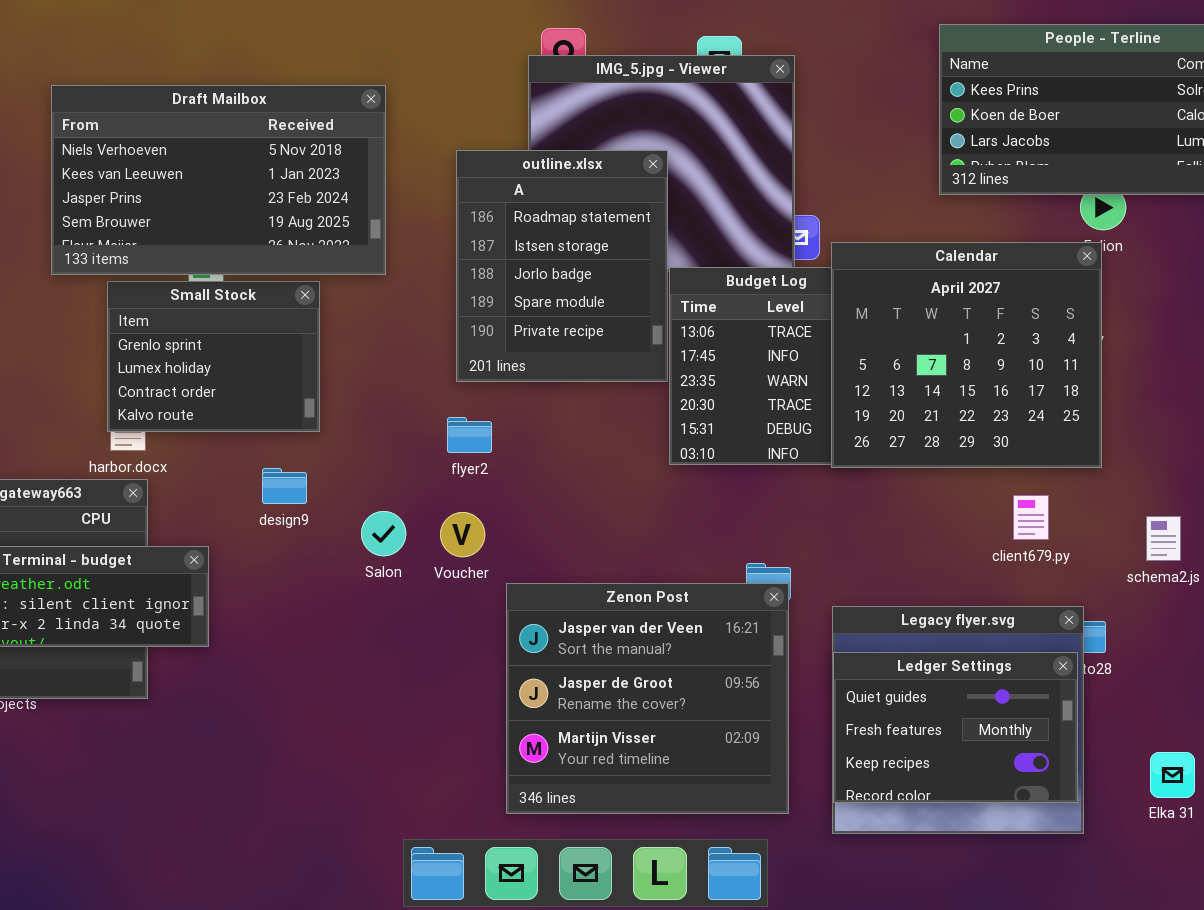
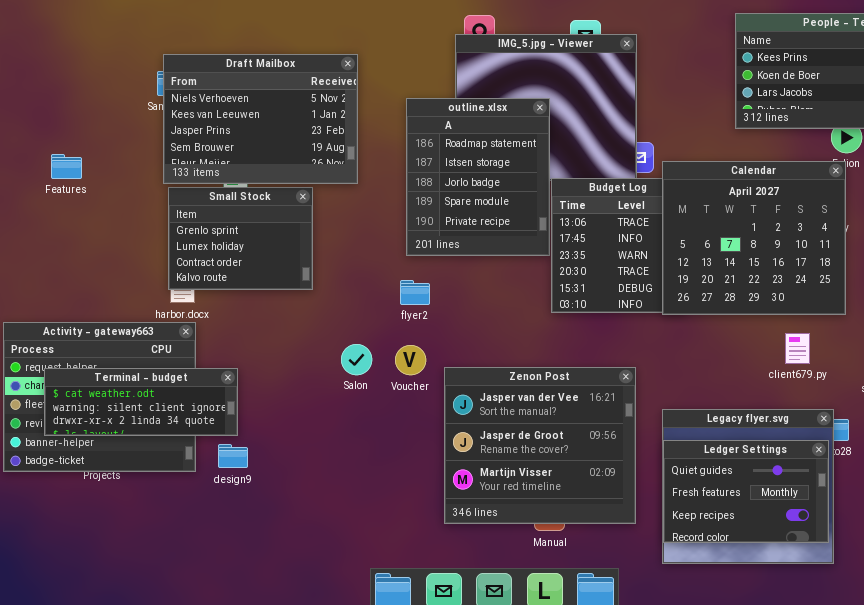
Draft Mailbox: [51,85,386,275] -> [163,54,358,184], resized
design9: [262,468,307,504] -> [218,444,248,468], moved
Zenon Post: [506,583,789,814] -> [444,367,636,524], moved

